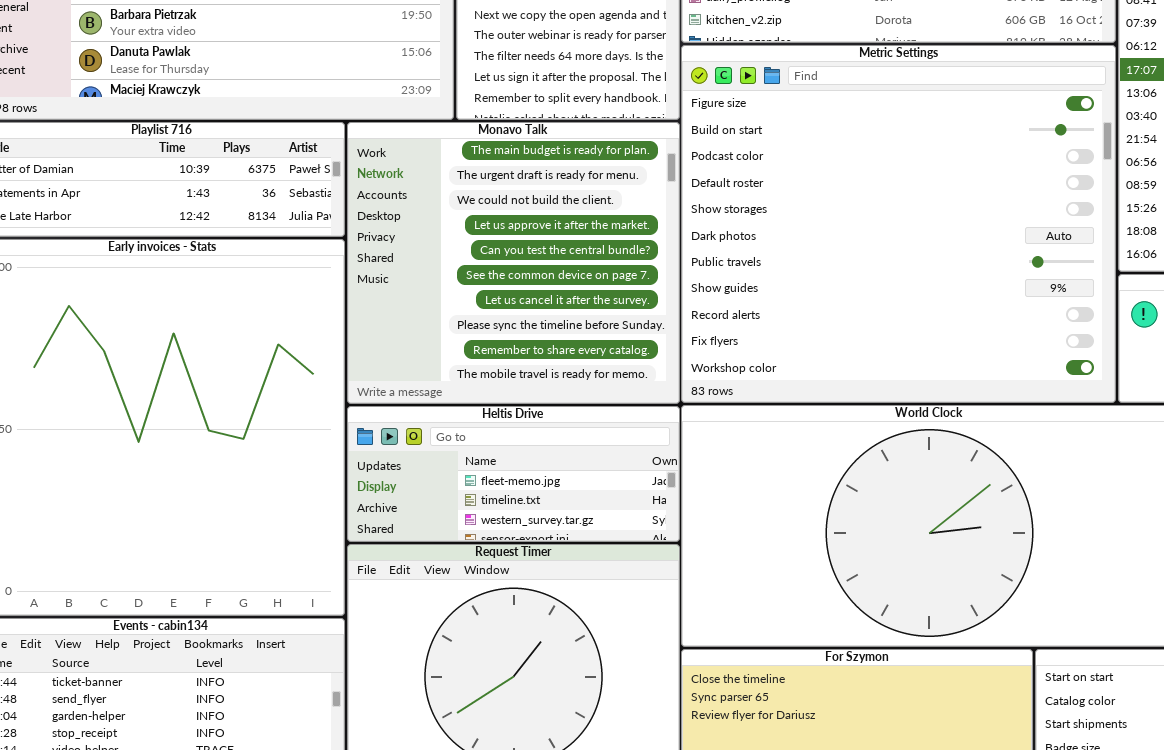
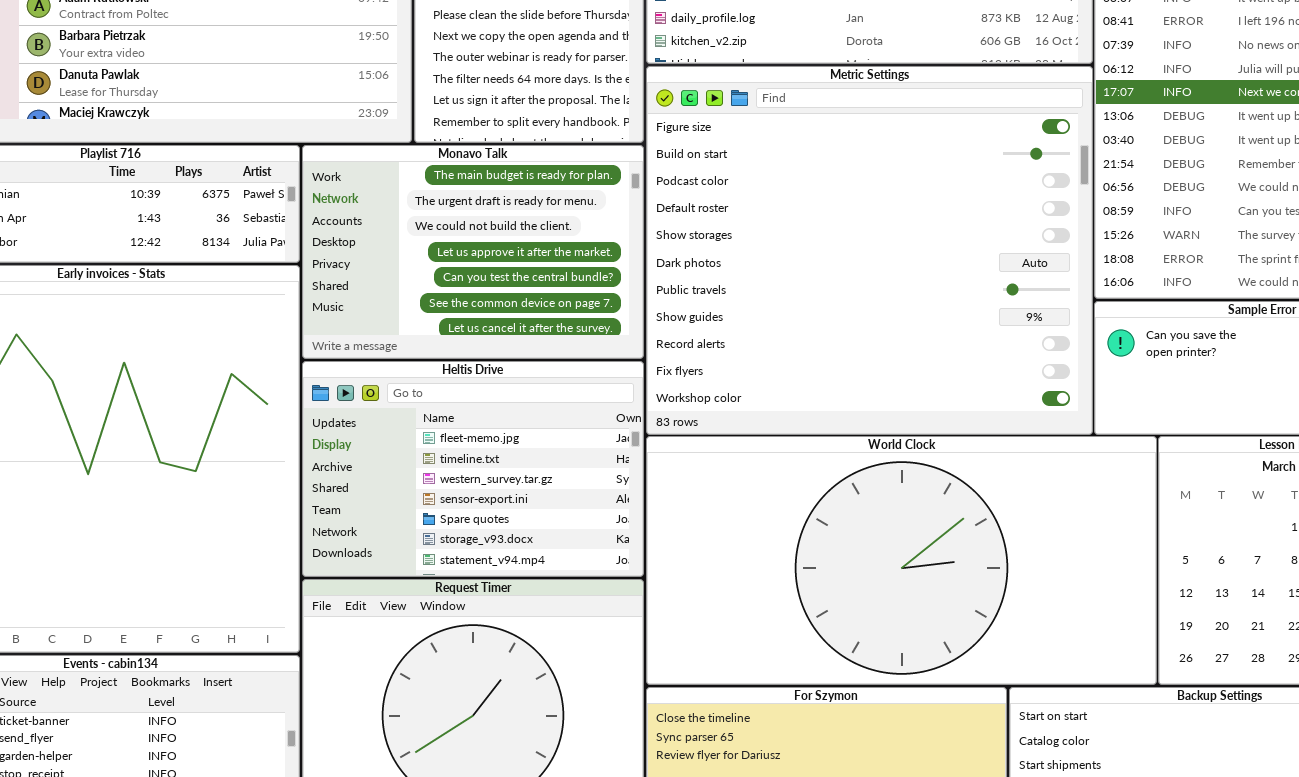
Monavo Talk: [347,122,680,404] -> [302,145,644,359], resized
Heltis Drive: [347,406,680,542] -> [302,361,644,577], resized

